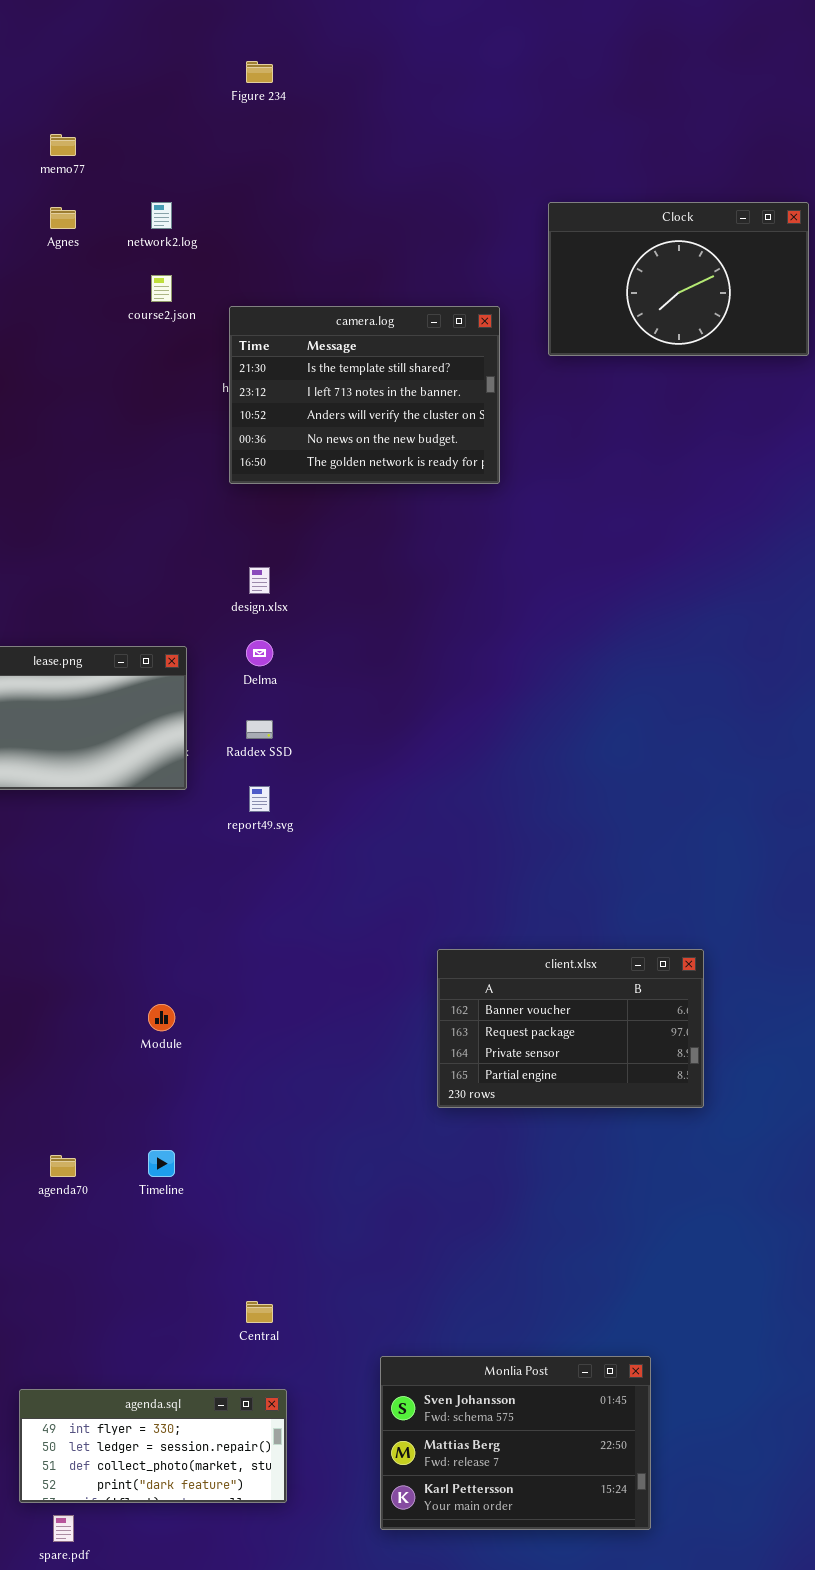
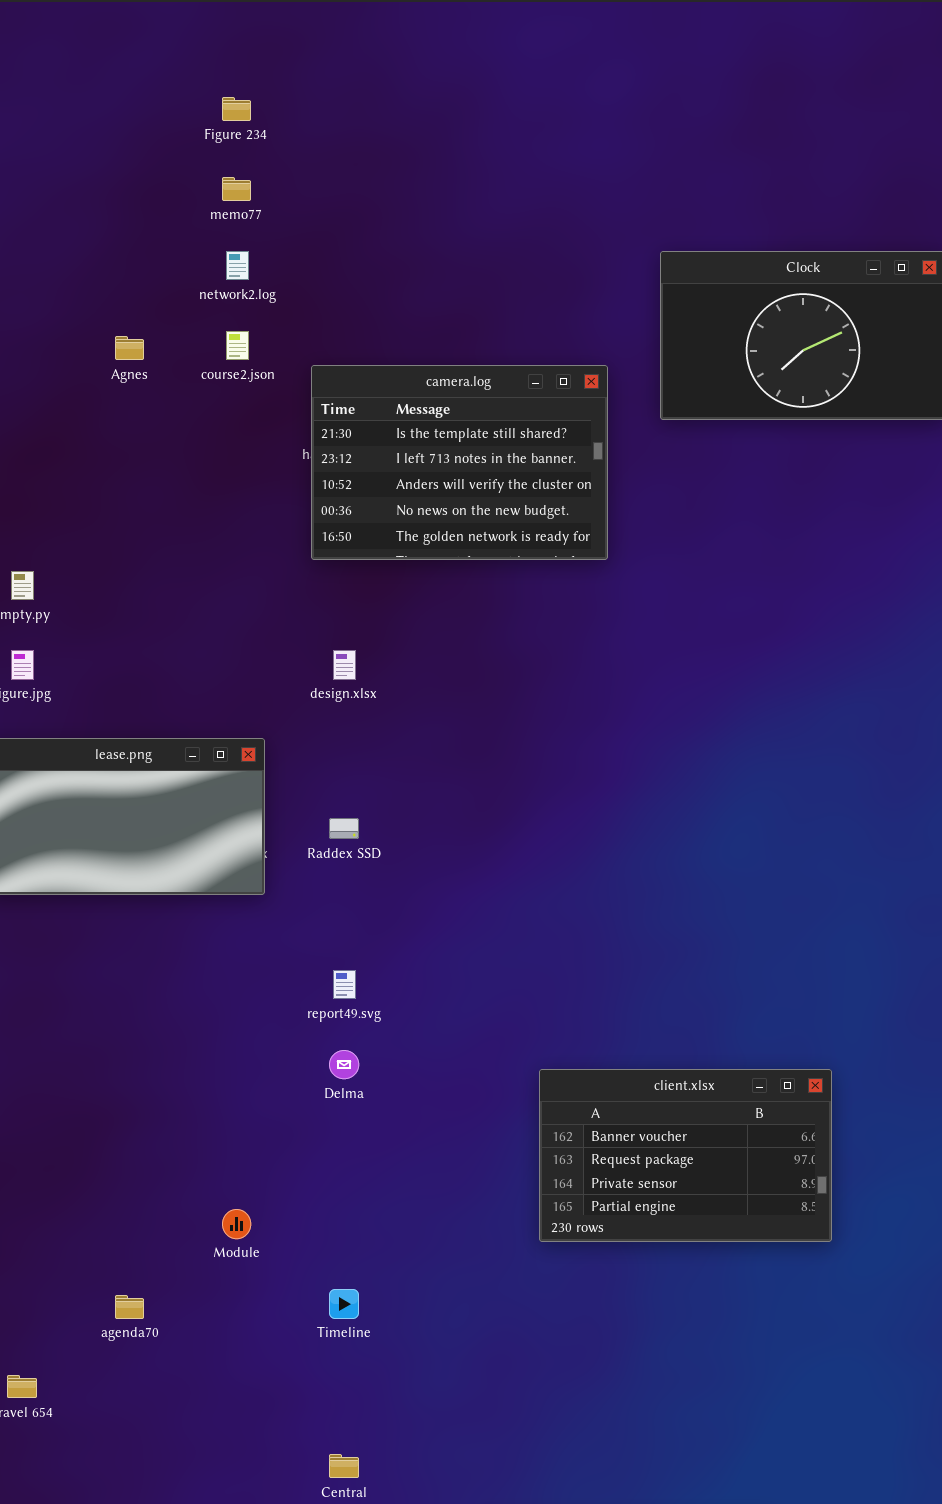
Figure 234: [246,61,273,83] -> [222,97,251,121], moved
memo77: [50,134,76,156] -> [222,177,251,201], moved
Agnes: [50,207,76,229] -> [115,336,144,360], moved
Delma: [246,640,273,666] -> [329,1050,359,1079], moved
report49.svg: [249,786,270,812] -> [333,970,356,999], moved
Module: [148,1004,175,1031] -> [222,1209,251,1239], moved
Timeline: [148,1150,175,1177] -> [329,1289,359,1319], moved

